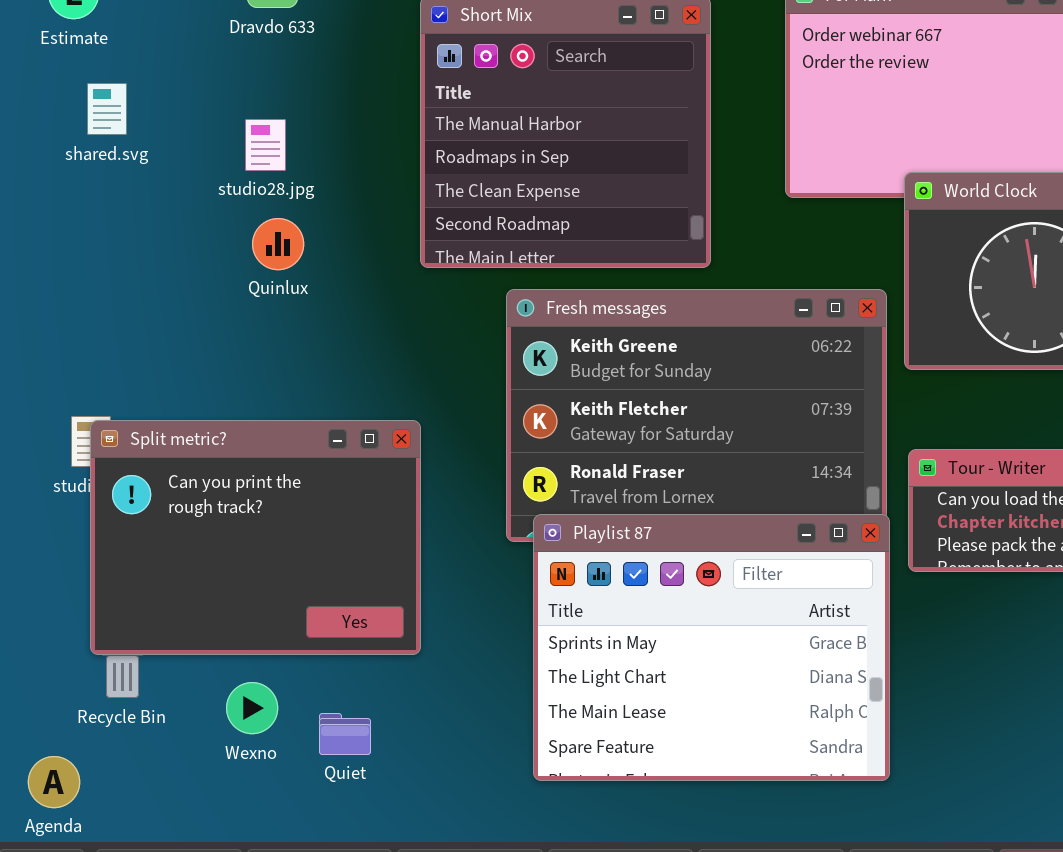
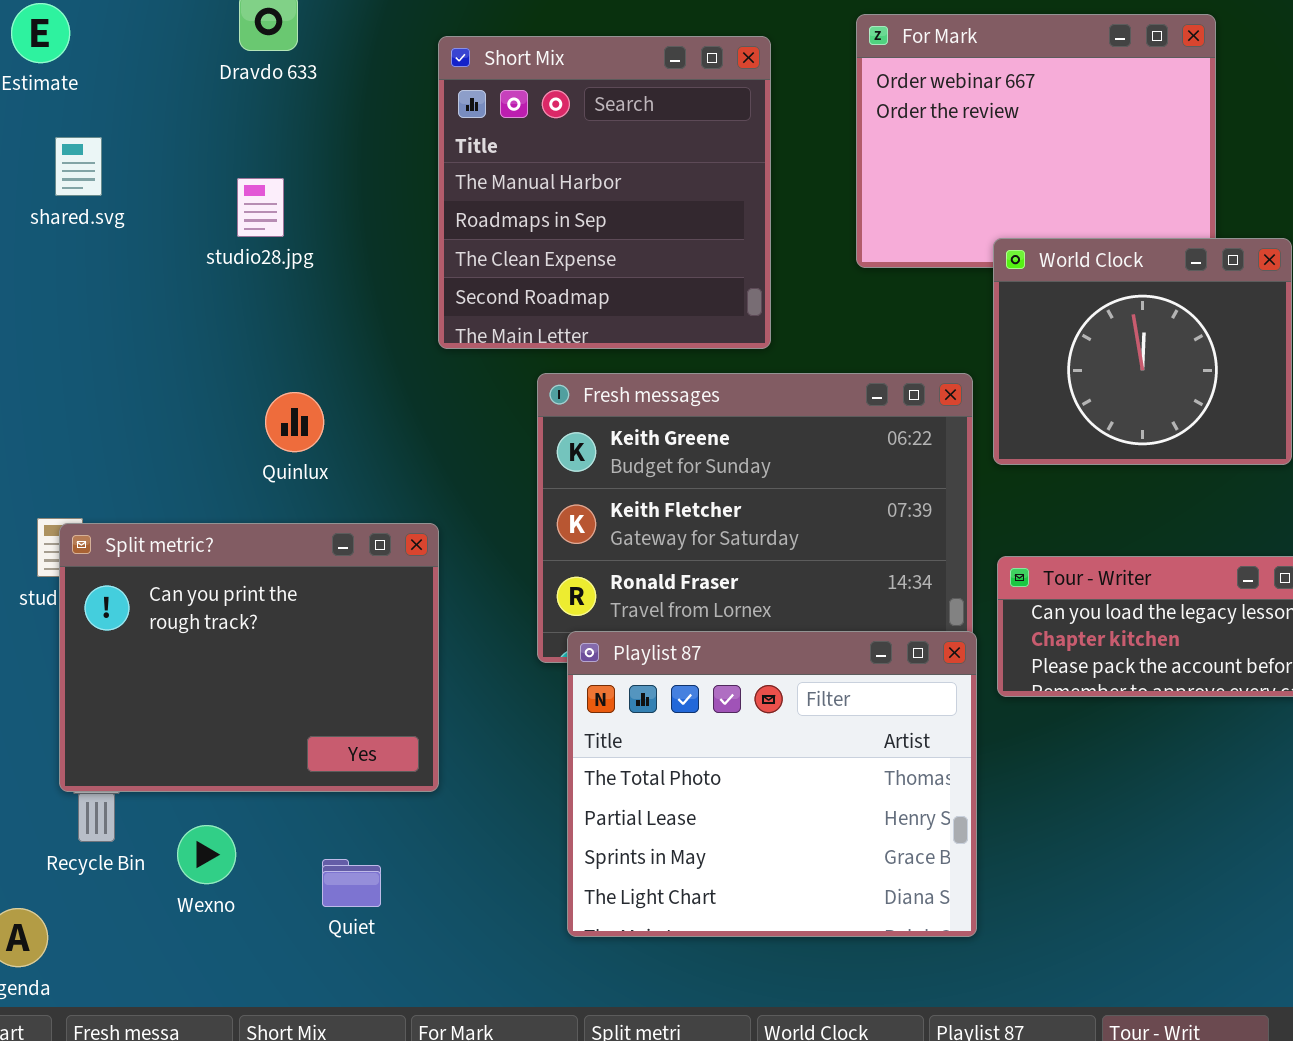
Quinlux: [252,218,304,270] -> [265,392,324,452], moved
Playlist 87: [533,514,890,781] -> [567,631,977,937], scrolled up 2 rows
Wexno: [226,682,278,734] -> [177,825,236,884], moved

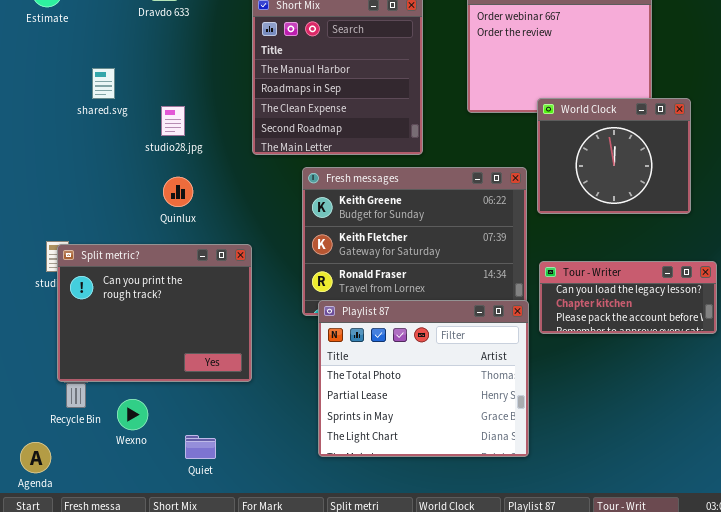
shared.svg: [55,137,102,196] -> [92,68,115,99], moved
studio28.jpg: [237,178,284,237] -> [161,106,185,136], moved
Quiet: [322,859,381,907] -> [185,435,216,459], moved

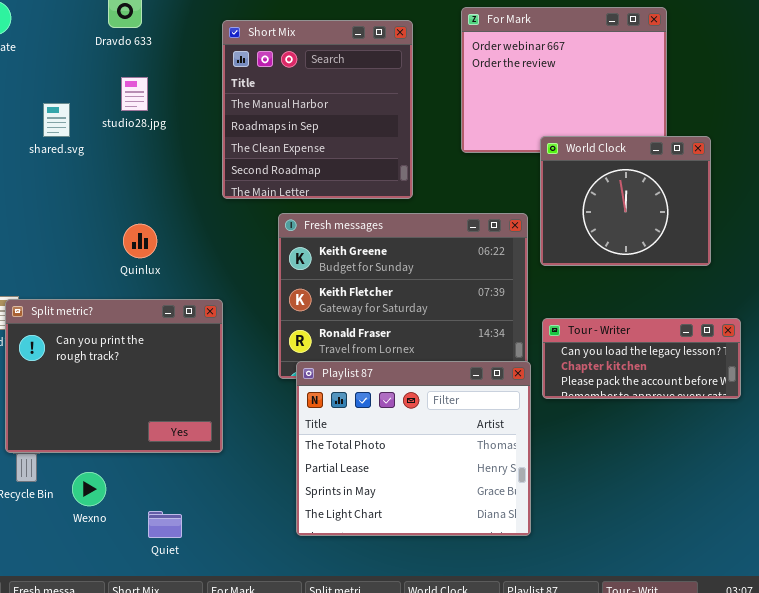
studio28.jpg: [161,106,185,136] -> [121,77,148,111], moved

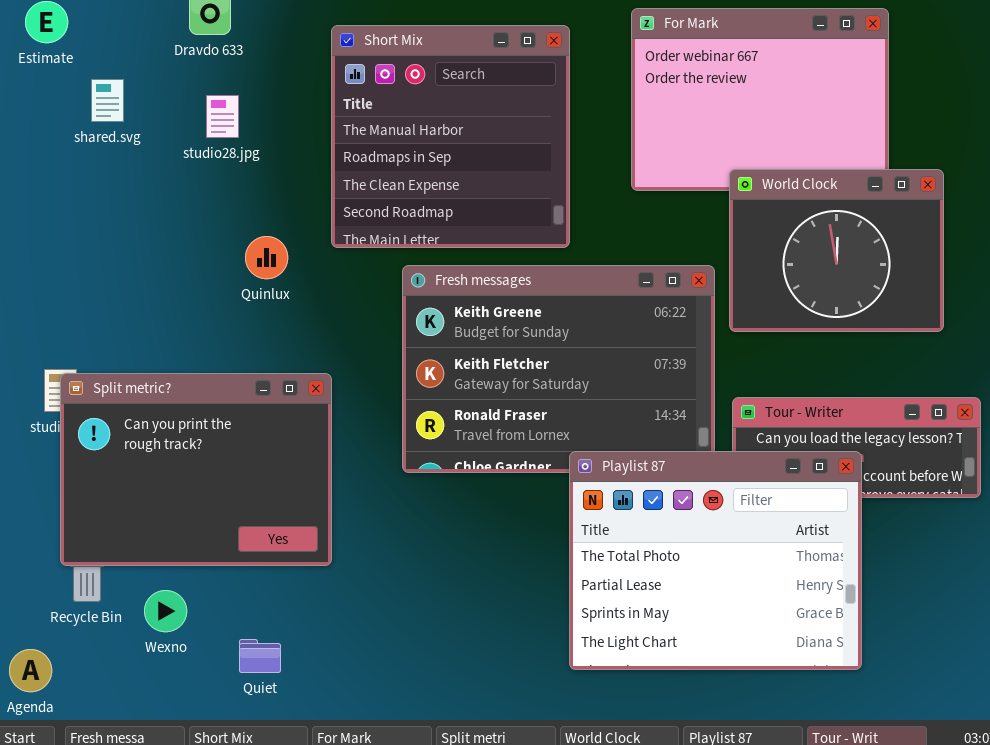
shared.svg: [43,103,70,137] -> [91,79,124,122], moved
Quinlux: [123,224,157,258] -> [245,236,288,279], moved
Playlist 87: [296,361,531,536] -> [569,451,862,670], moved

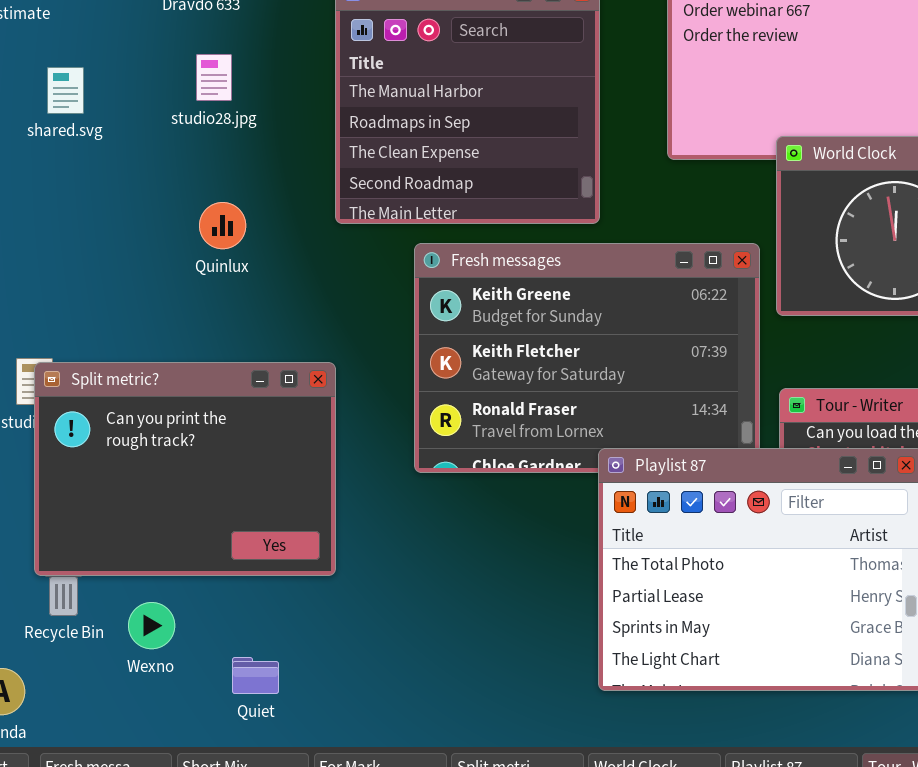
shared.svg: [91,79,124,122] -> [47,67,84,114], moved
Quinlux: [245,236,288,279] -> [199,202,246,249], moved

